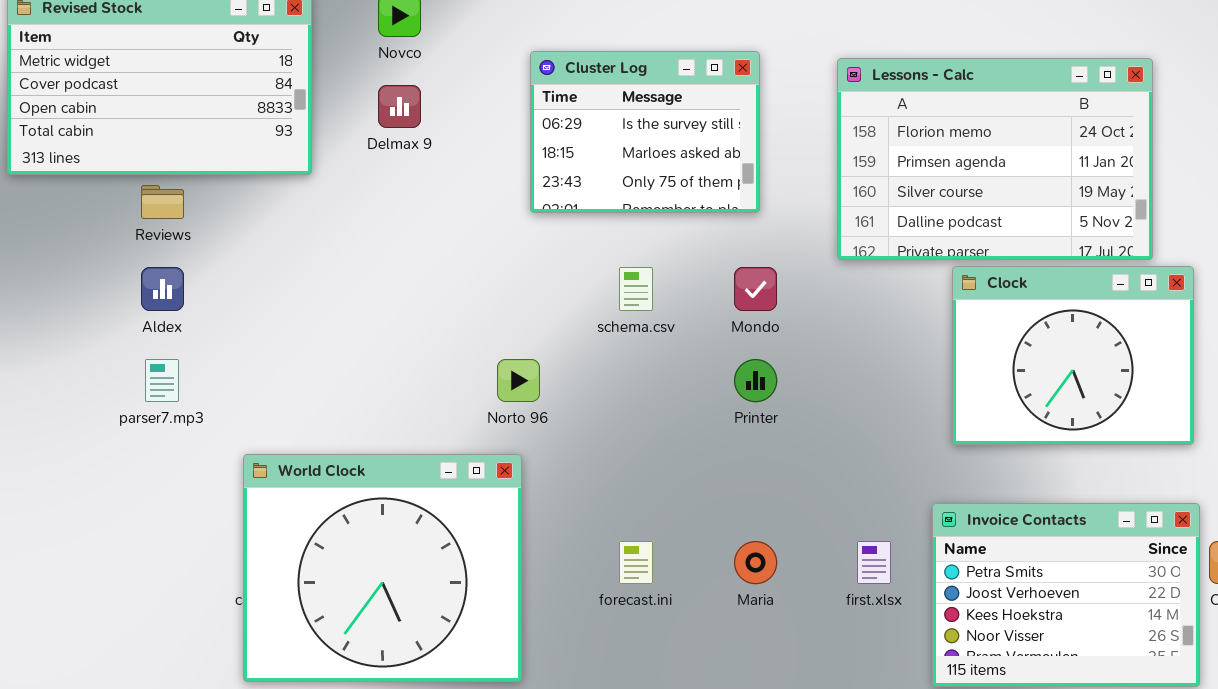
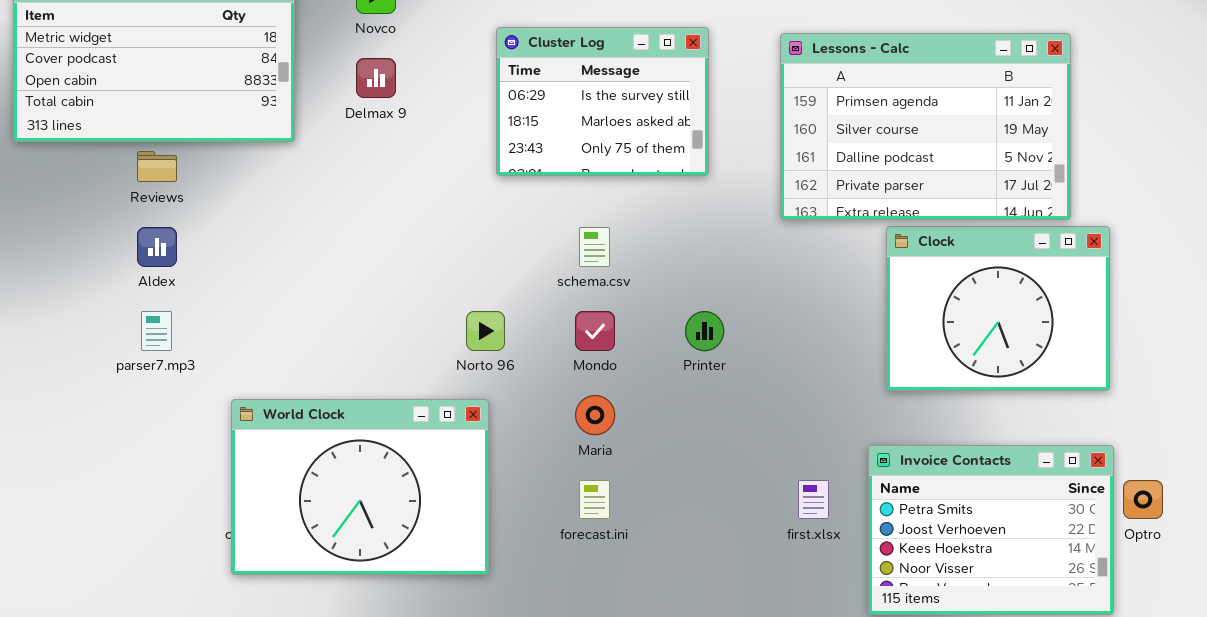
Lessons - Calc: [837,58,1153,260] -> [780,33,1071,220], scrolled down 1 row
Mondo: [734,267,777,311] -> [575,311,615,351], moved
World Clock: [243,454,522,682] -> [231,399,489,575], resized
Maria: [734,541,777,584] -> [575,395,615,435], moved

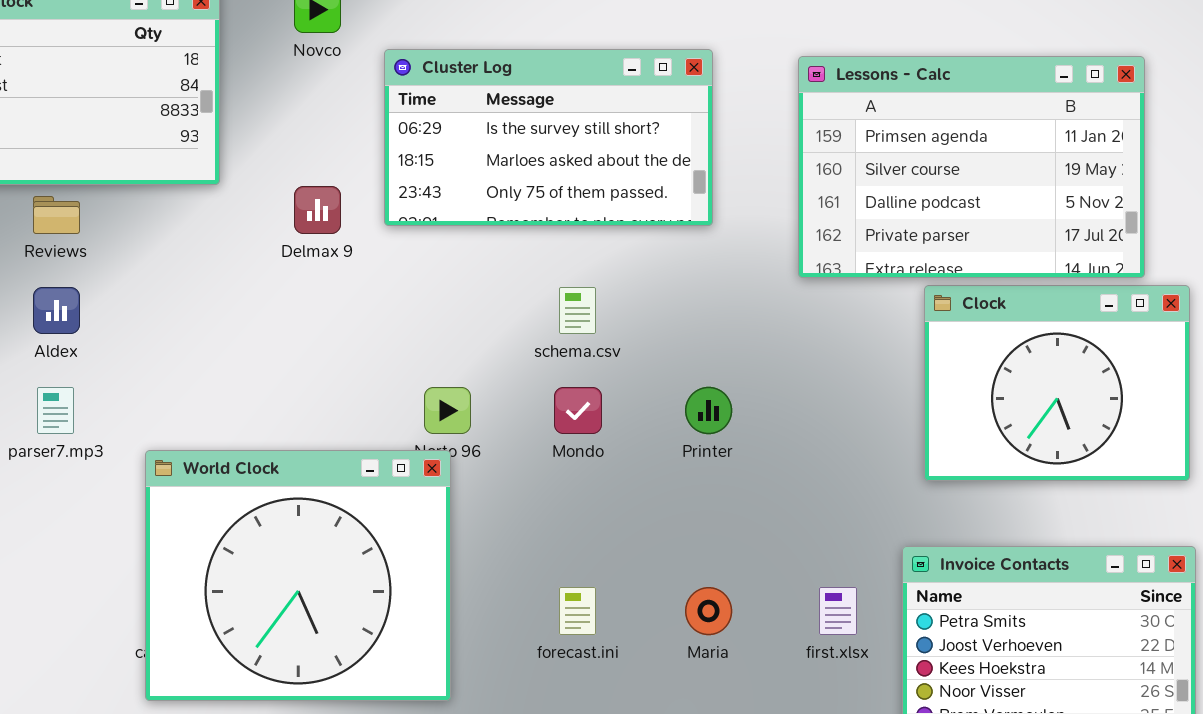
Cluster Log: [496,27,709,176] -> [384,49,713,226], resized
Delmax 9: [356,58,396,98] -> [294,186,341,234], moved
Maria: [575,395,615,435] -> [685,587,732,635], moved
World Clock: [231,399,489,575] -> [145,450,451,701], resized

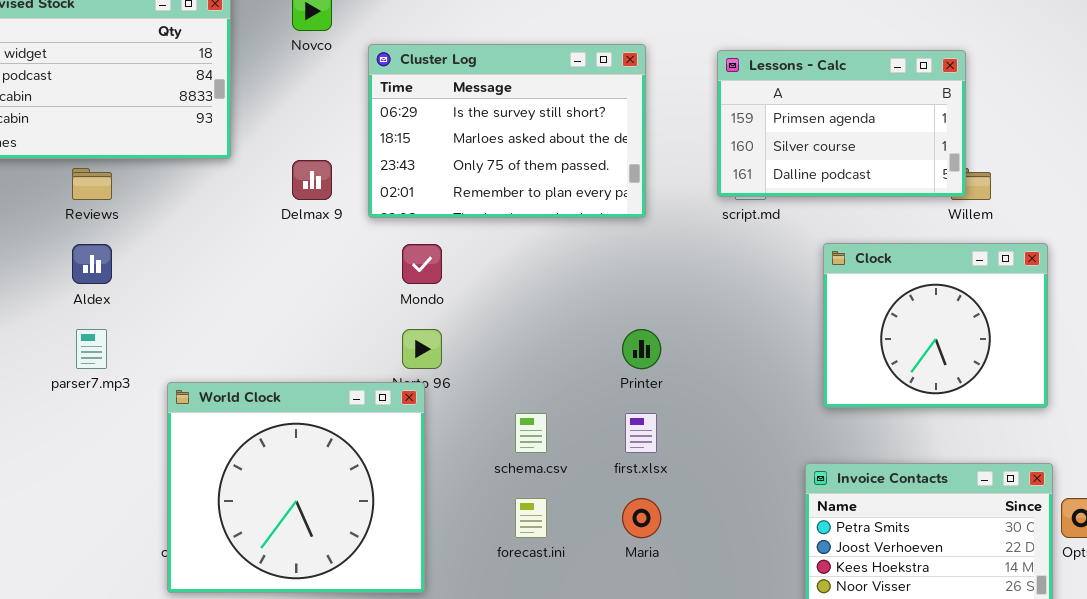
Cluster Log: [384,49,713,226] -> [368,44,646,218], resized
Lessons - Calc: [798,56,1145,278] -> [717,50,966,197], resized
schema.csv: [559,287,596,334] -> [515,413,547,453], moved
Mondo: [554,387,602,434] -> [402,244,442,284], moved
first.xlsx: [819,587,857,635] -> [625,413,657,453], moved

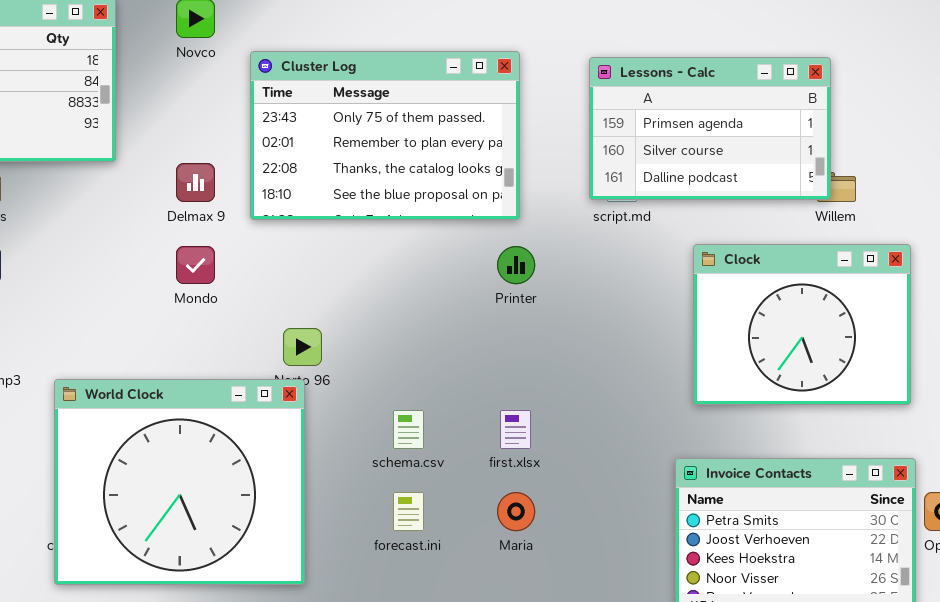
Cluster Log: [368,44,646,218] -> [250,51,520,220], scrolled down 2 rows
Mondo: [402,244,442,284] -> [176,246,215,284], moved
Printer: [622,329,661,369] -> [497,246,535,284], moved

